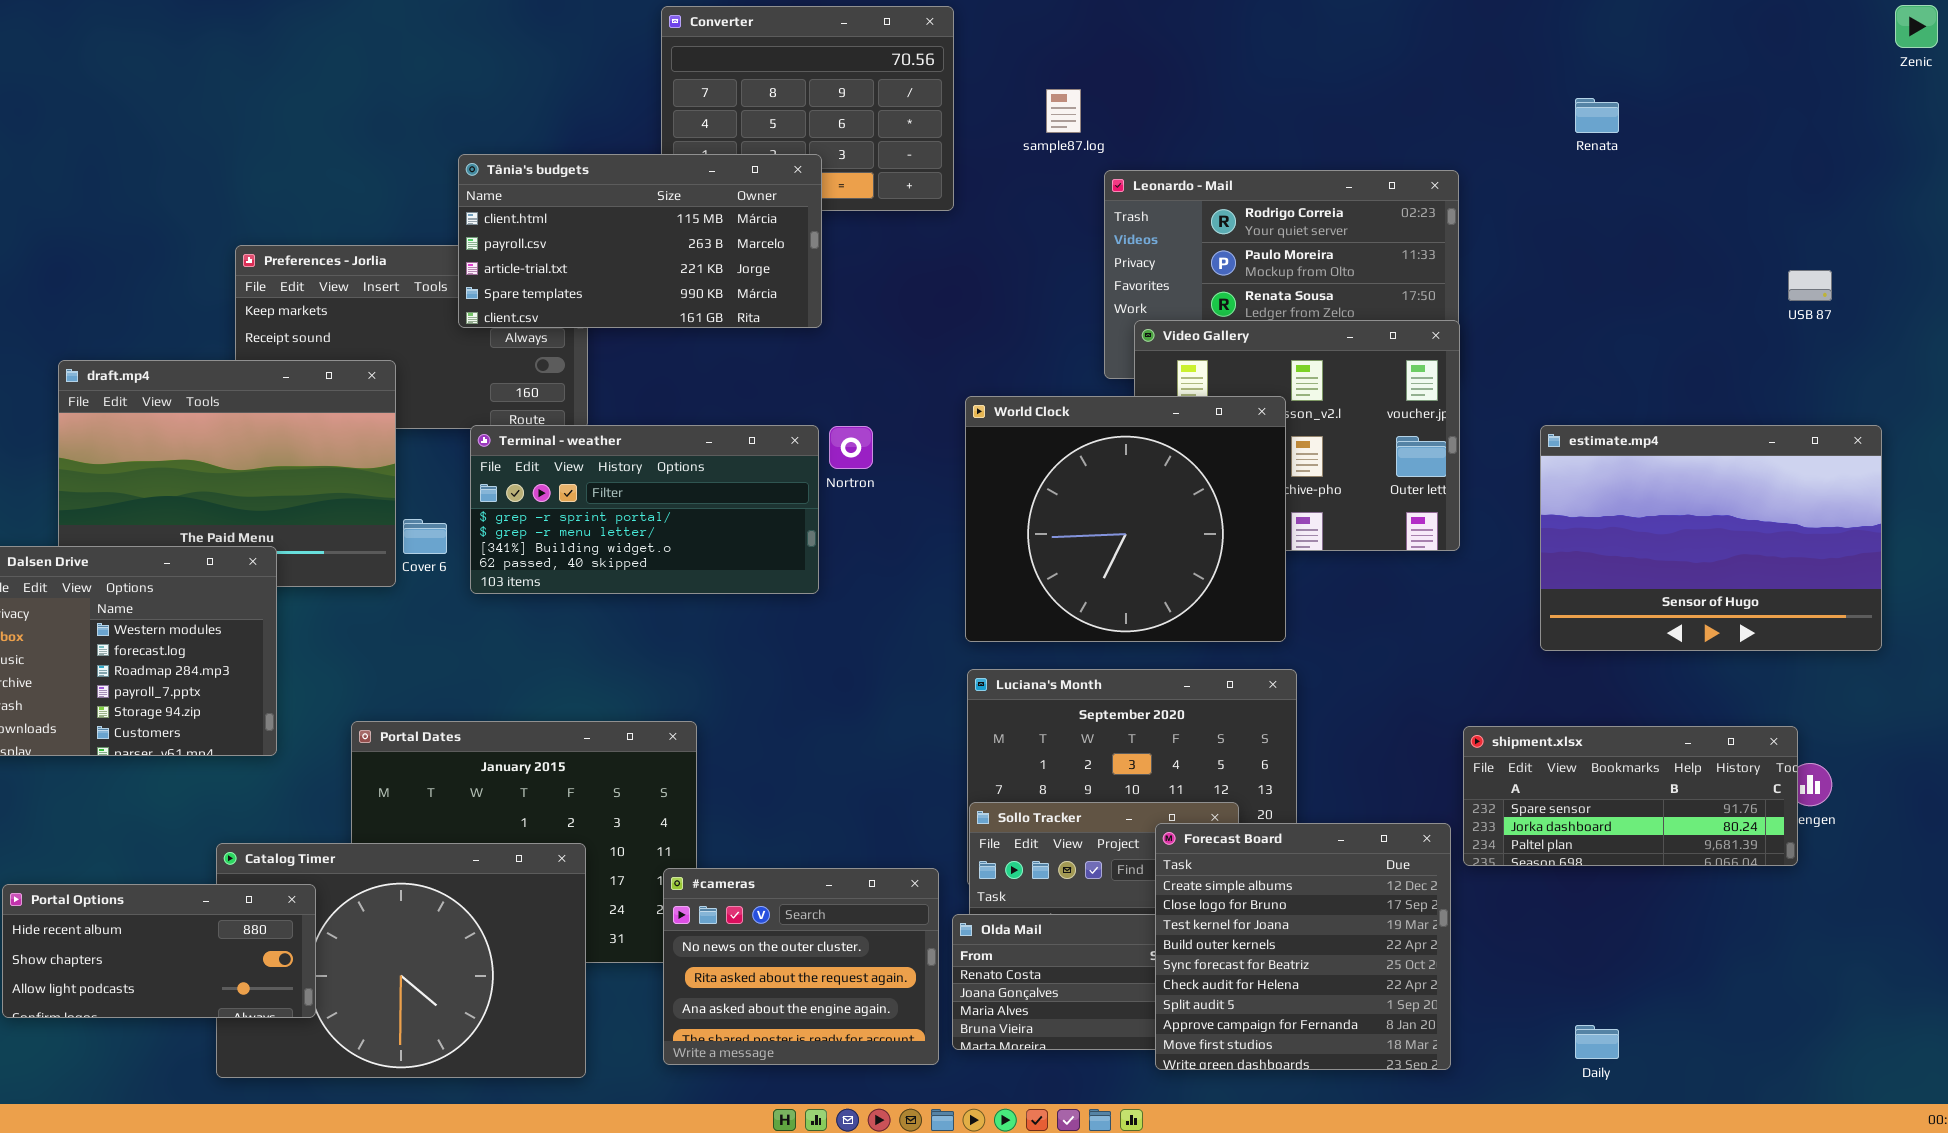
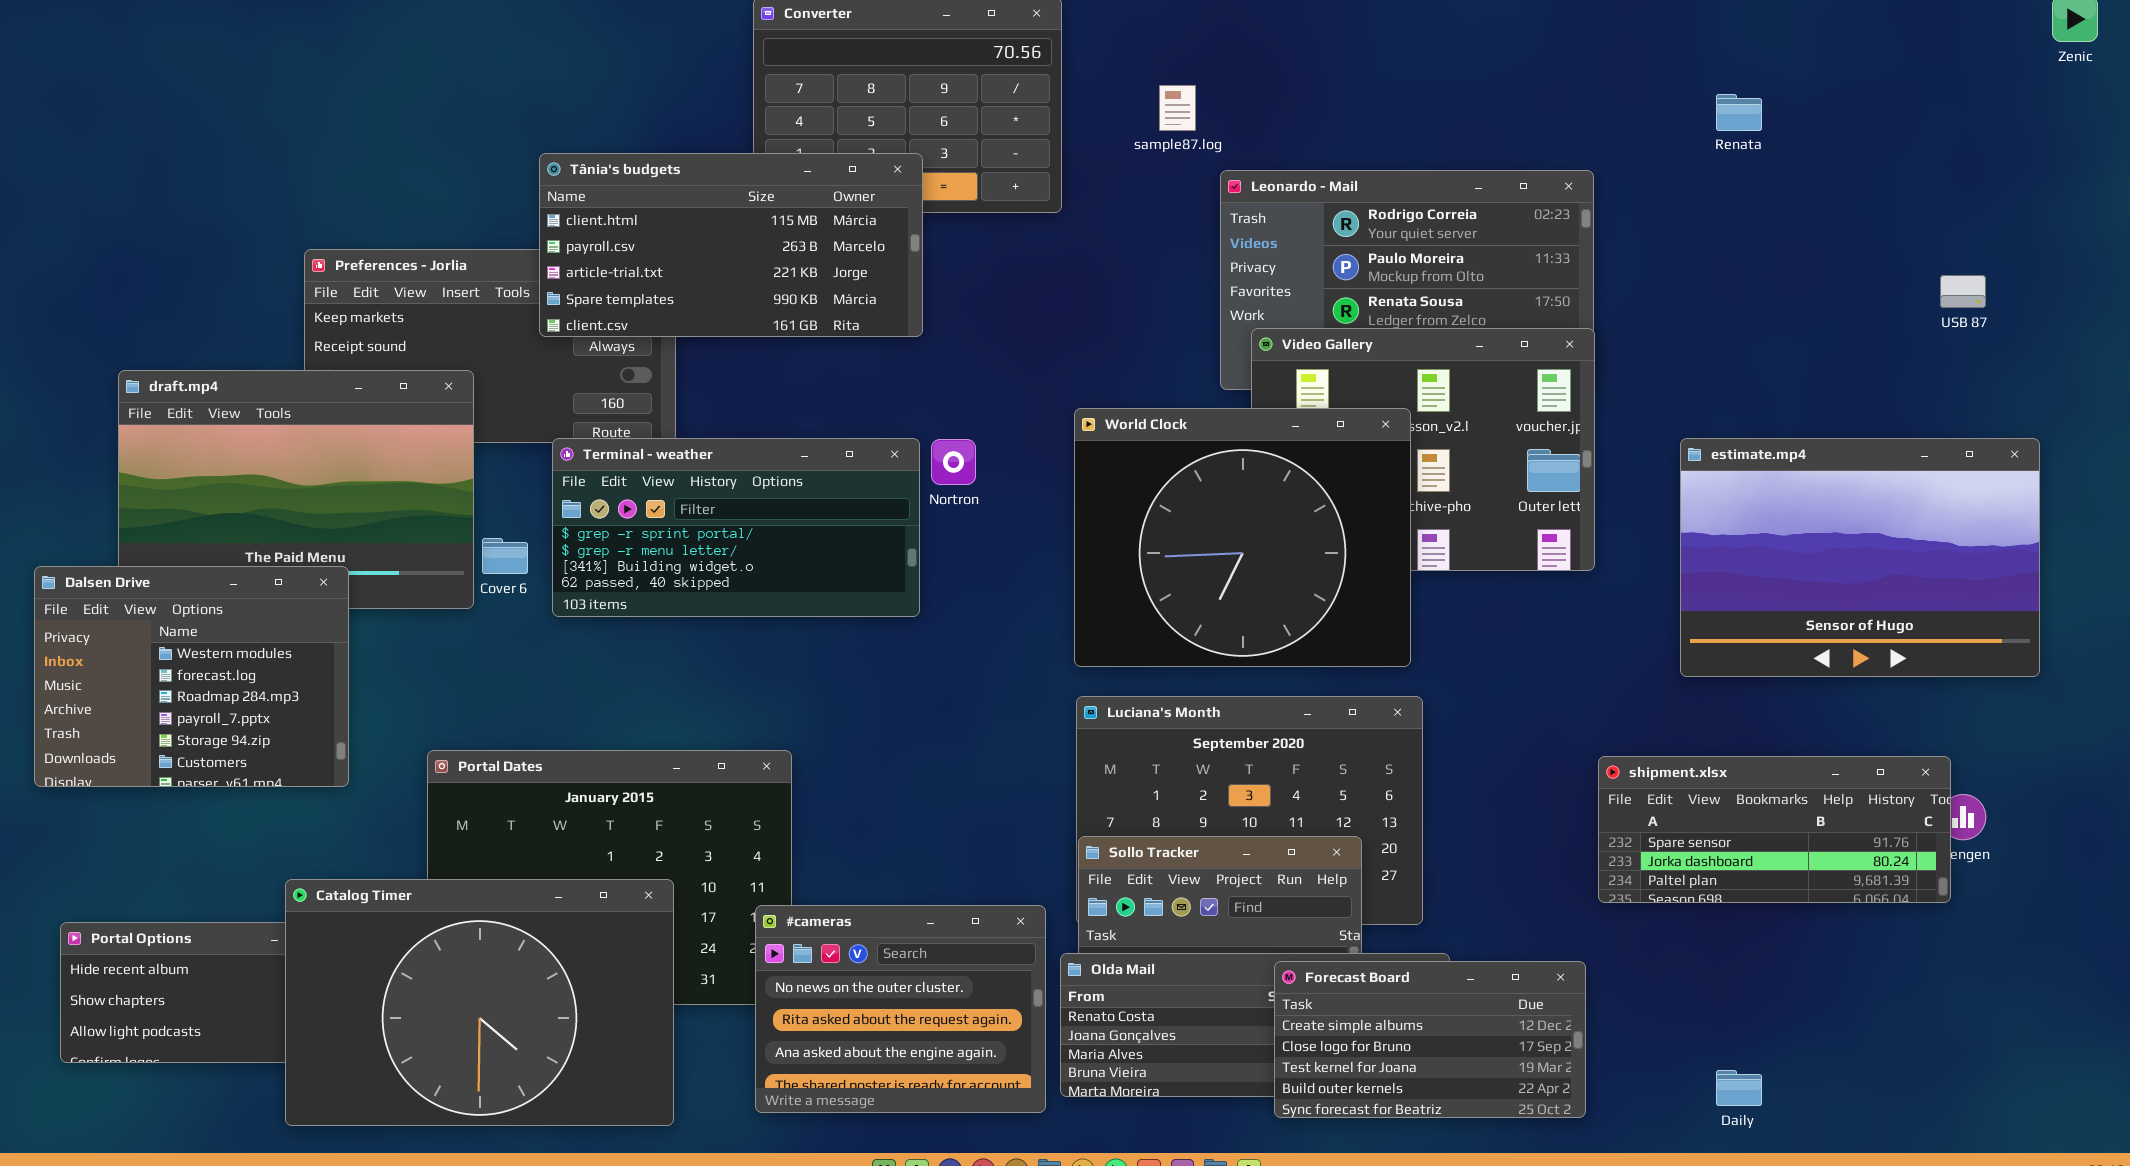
Forecast Board: [1155,823,1451,1070] -> [1274,961,1586,1118], resized
Catalog Timer: [216,843,586,1078] -> [285,879,674,1126], raised

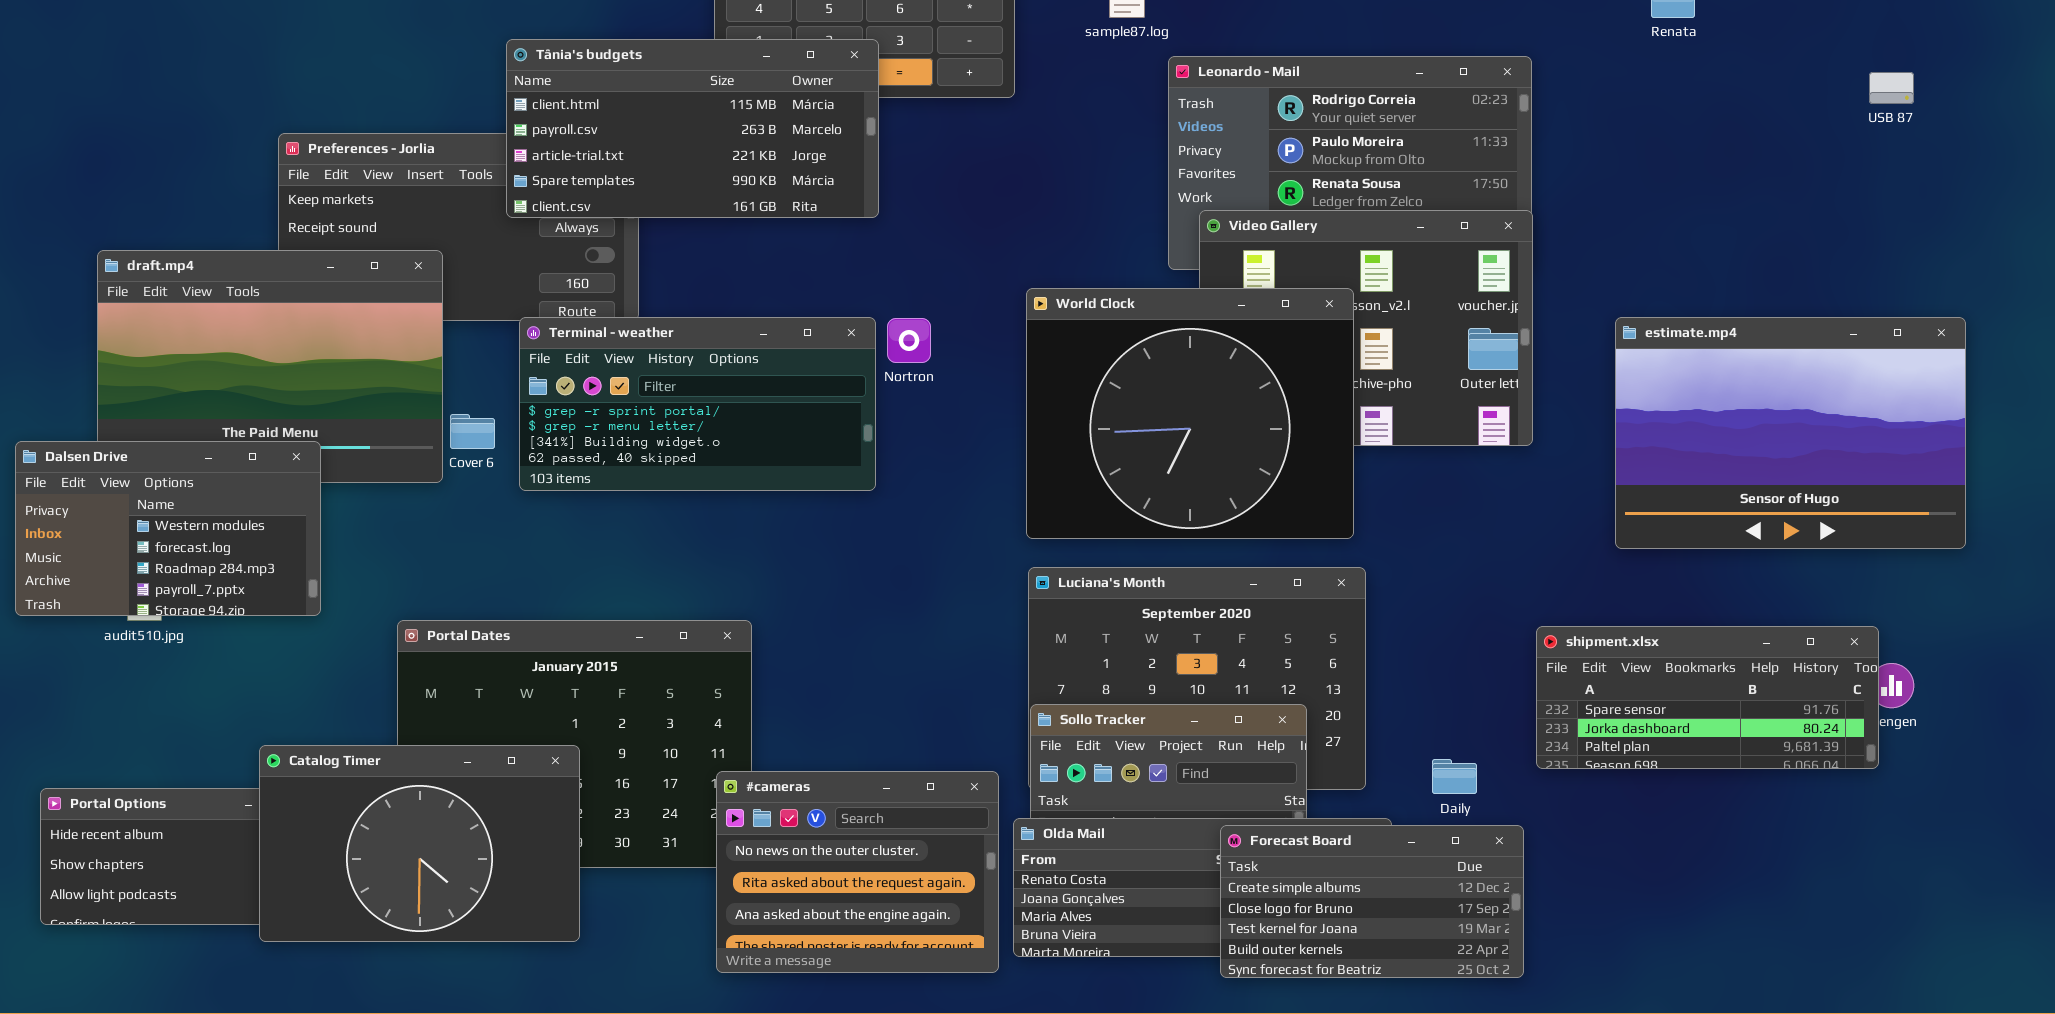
USB 87: [1940,275,1986,308] -> [1869,72,1914,104], moved
Dalsen Drive: [34,566,349,787] -> [15,441,321,616], resized
Catalog Timer: [285,879,674,1126] -> [259,745,580,942], resized
Daily: [1716,1070,1762,1106] -> [1432,759,1477,794], moved

